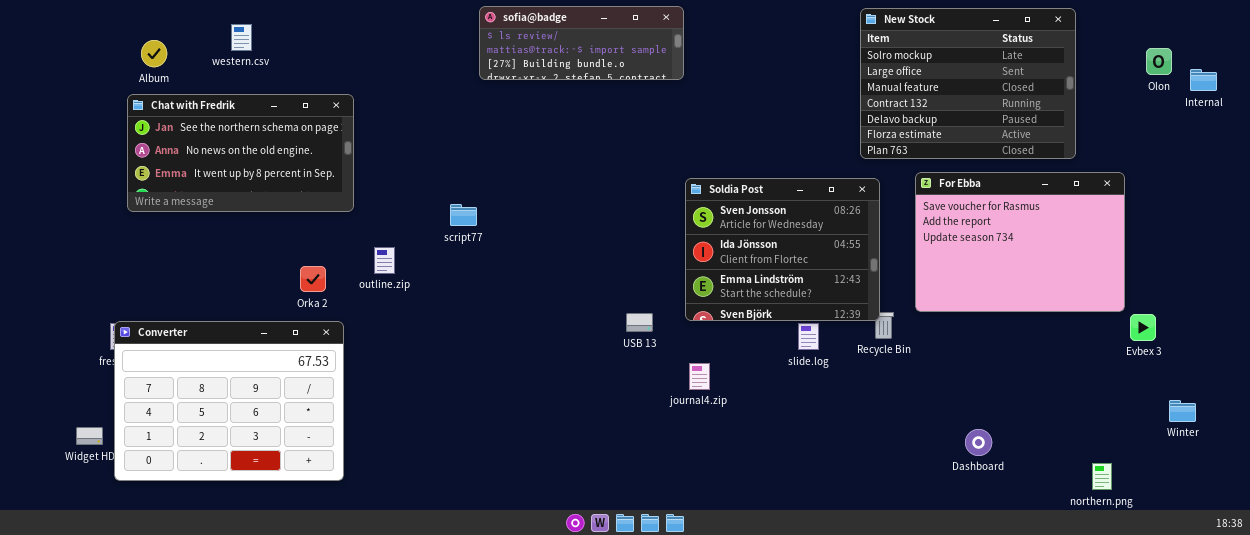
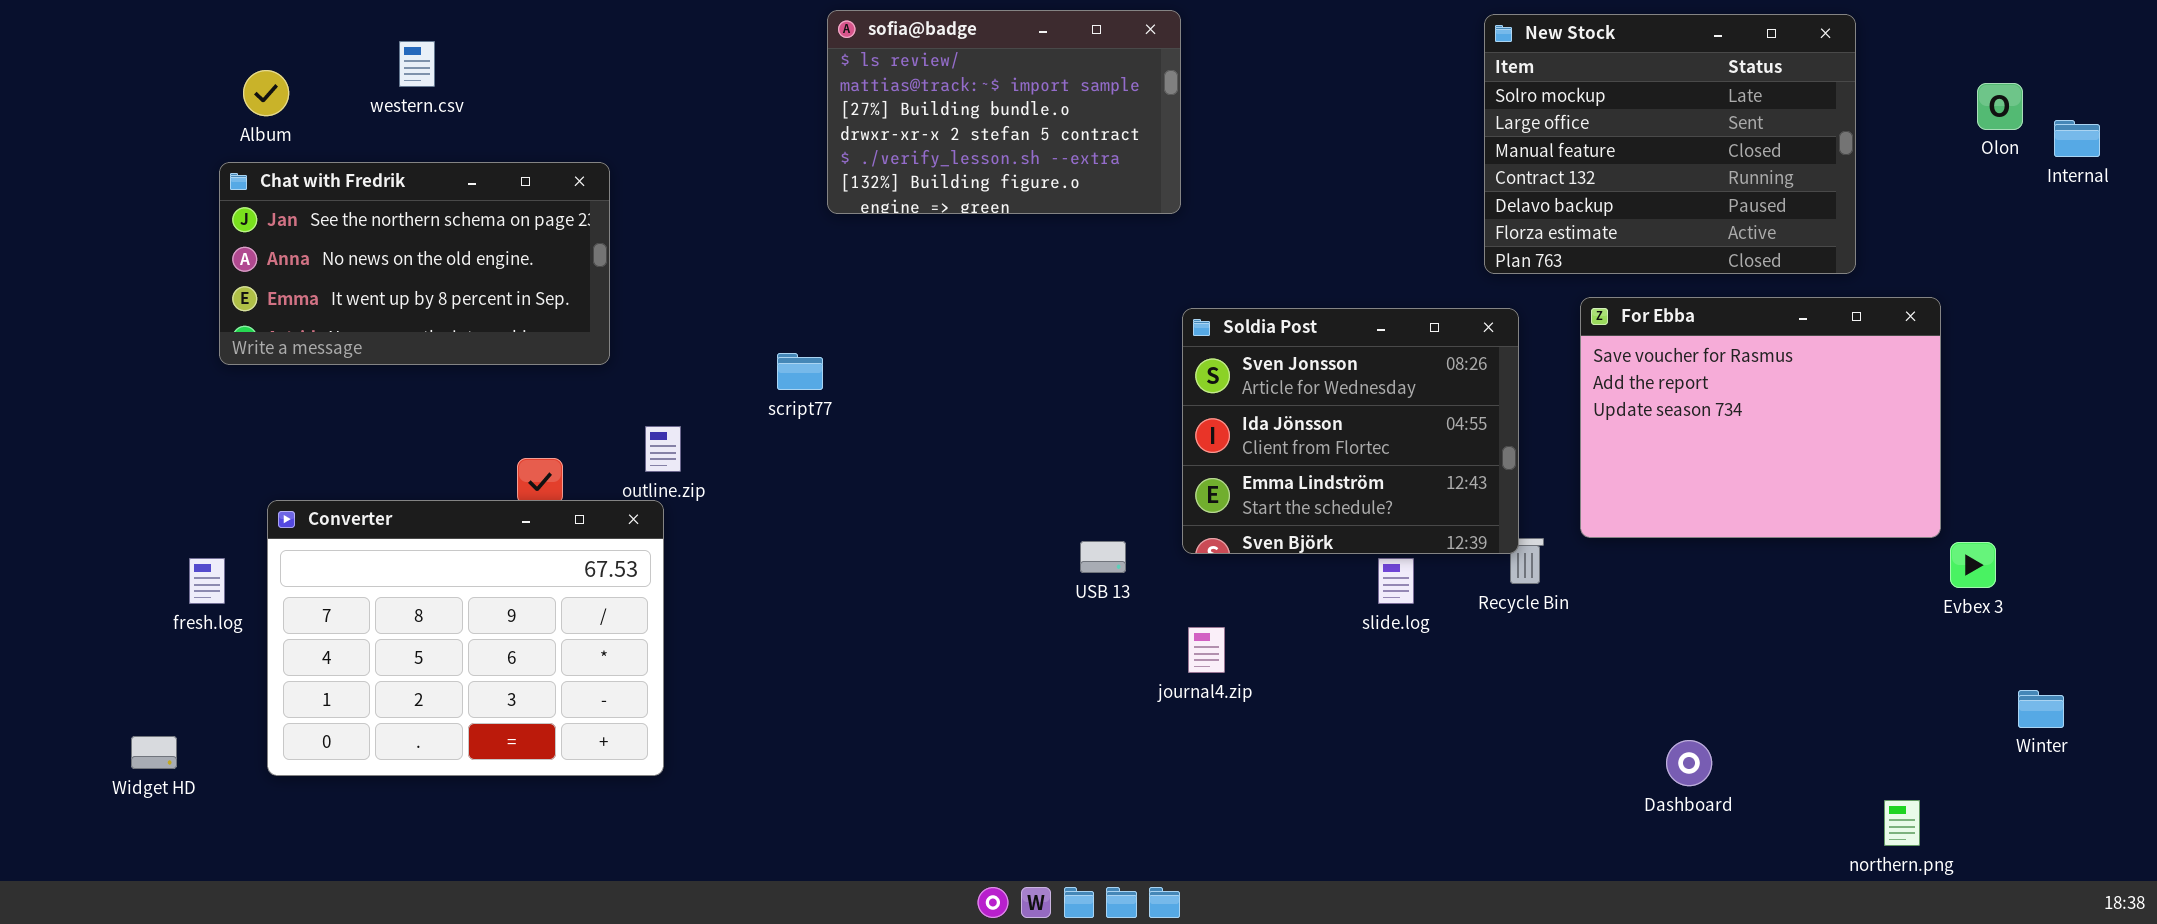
sofia@badge: [479,6,684,80] -> [827,10,1181,214], resized
Converter: [114,321,344,481] -> [267,500,664,776], moved

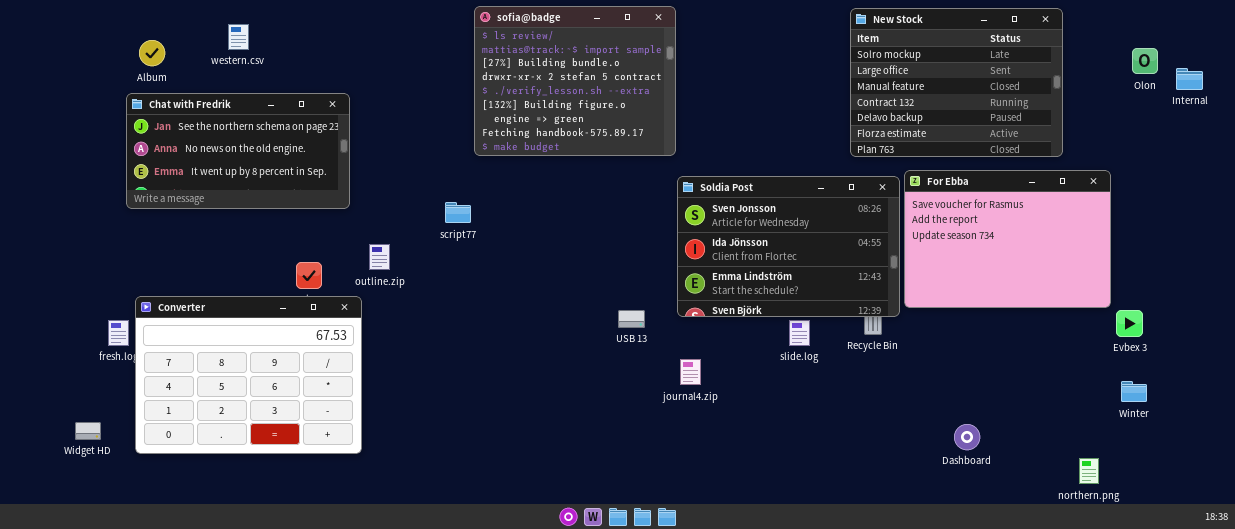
sofia@badge: [827,10,1181,214] -> [474,6,676,156], resized
Soldia Post: [1182,308,1519,554] -> [677,176,900,317], resized
Converter: [267,500,664,776] -> [135,296,362,454], moved
Winter: [2018,690,2064,728] -> [1121,381,1147,402], moved

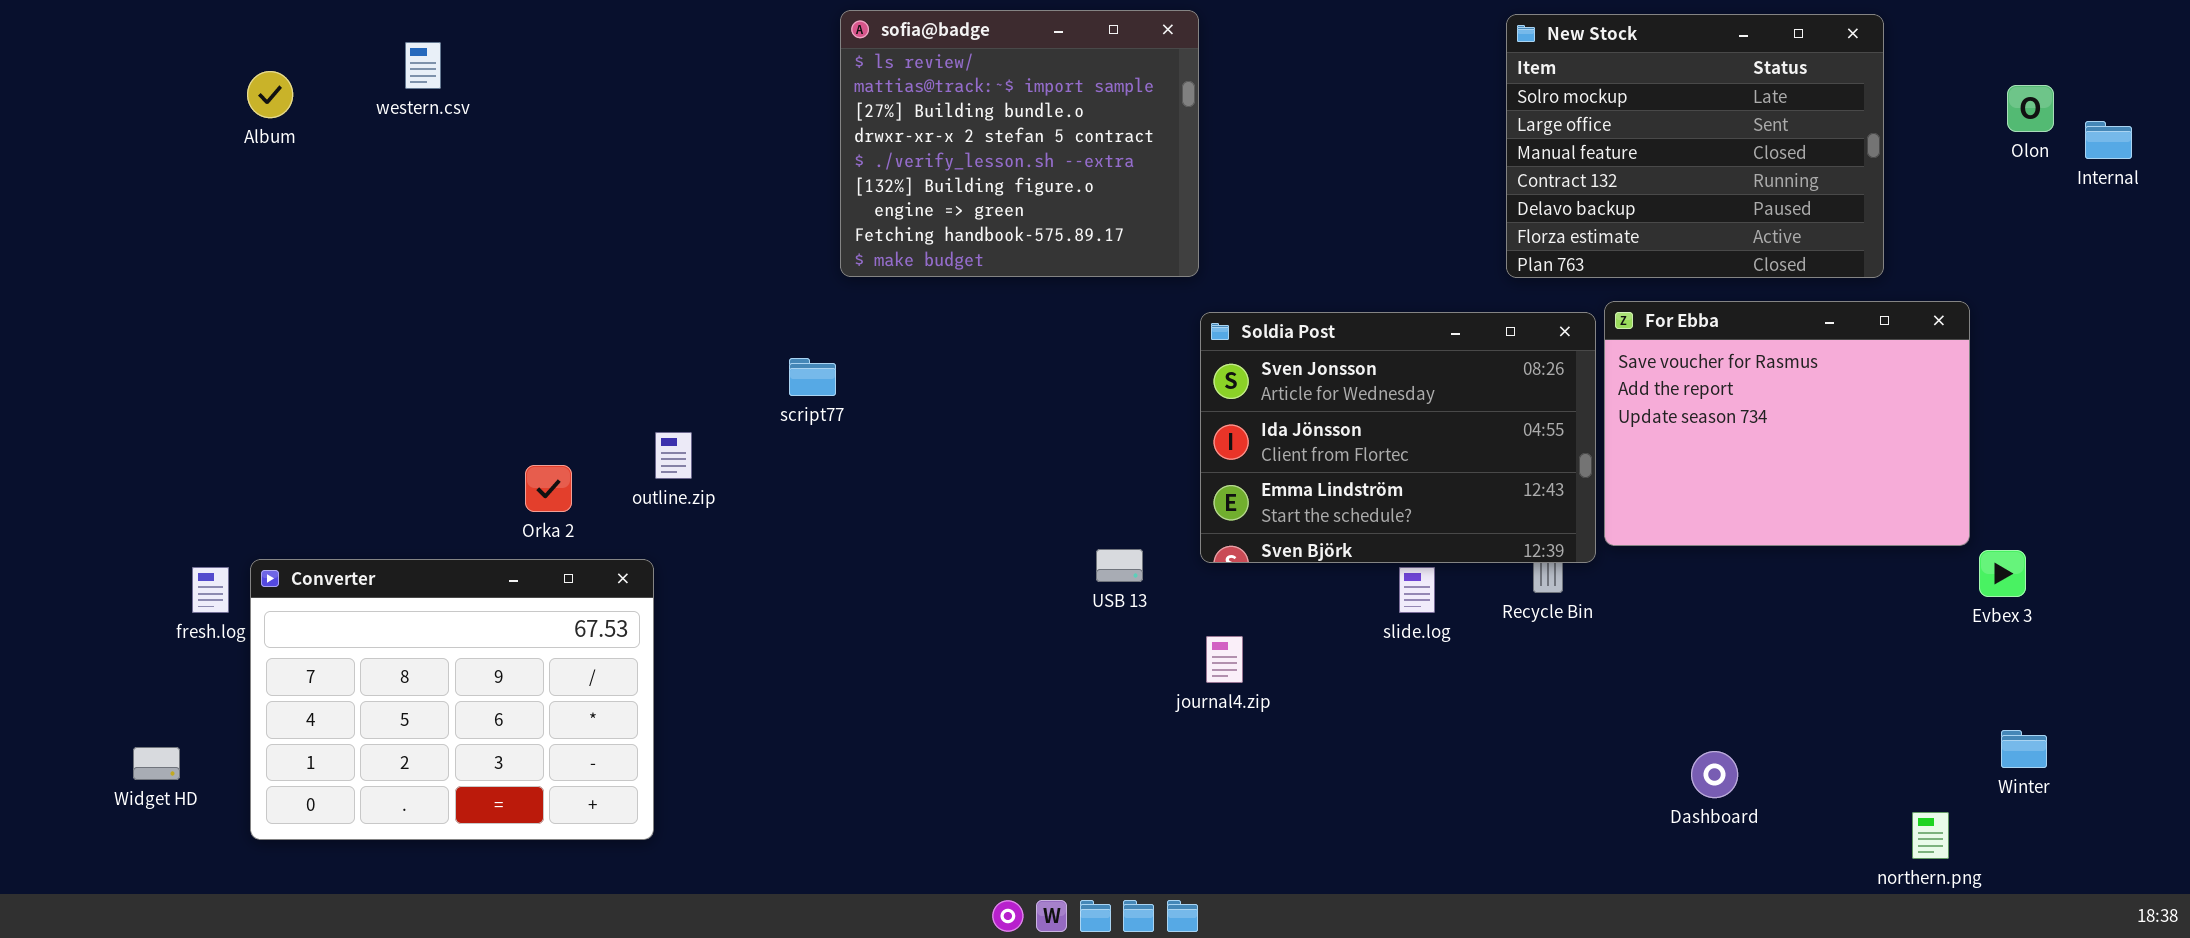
Chat with Fredrik: [126,93,350,209] -> none, closed
Converter: [135,296,362,454] -> [250,559,654,840], moved
Winter: [1121,381,1147,402] -> [2001,730,2047,768], moved

